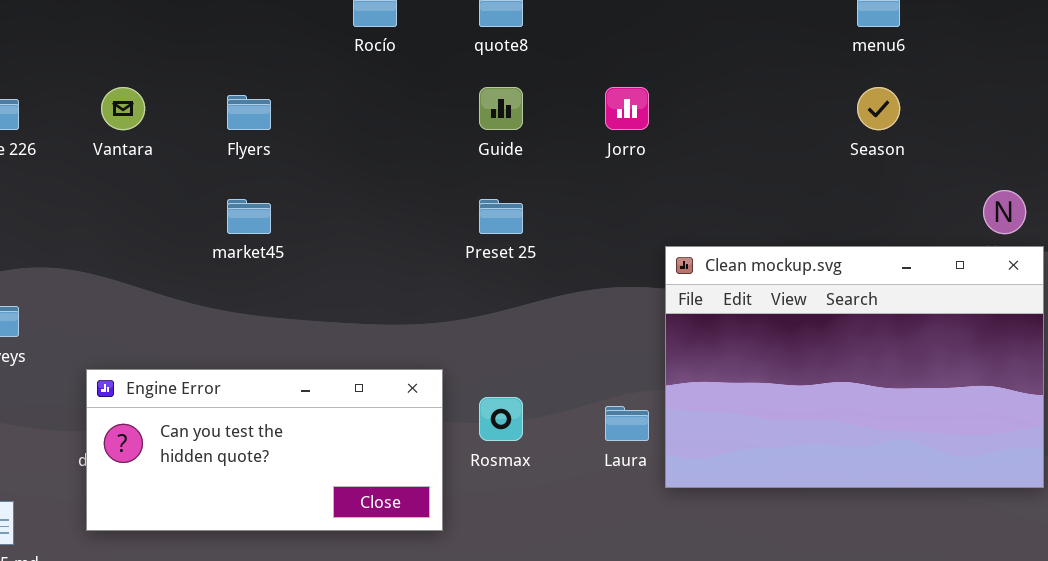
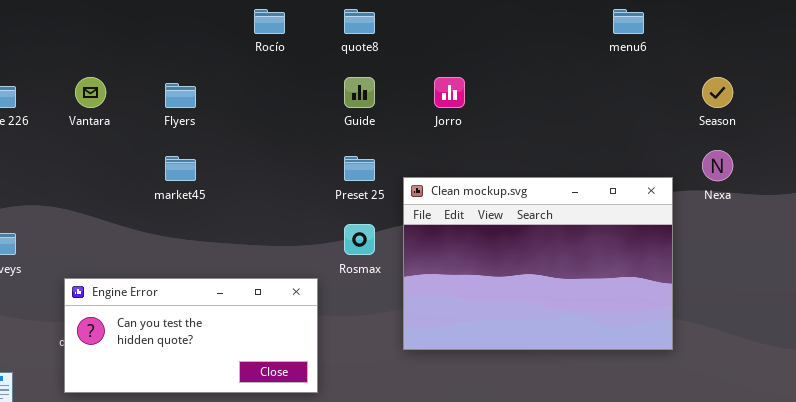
Season: [857,87,900,130] -> [702,77,733,108], moved
Clean mockup.svg: [665,246,1044,488] -> [403,177,673,350], moved
Rosmax: [479,397,523,441] -> [344,224,375,255], moved

